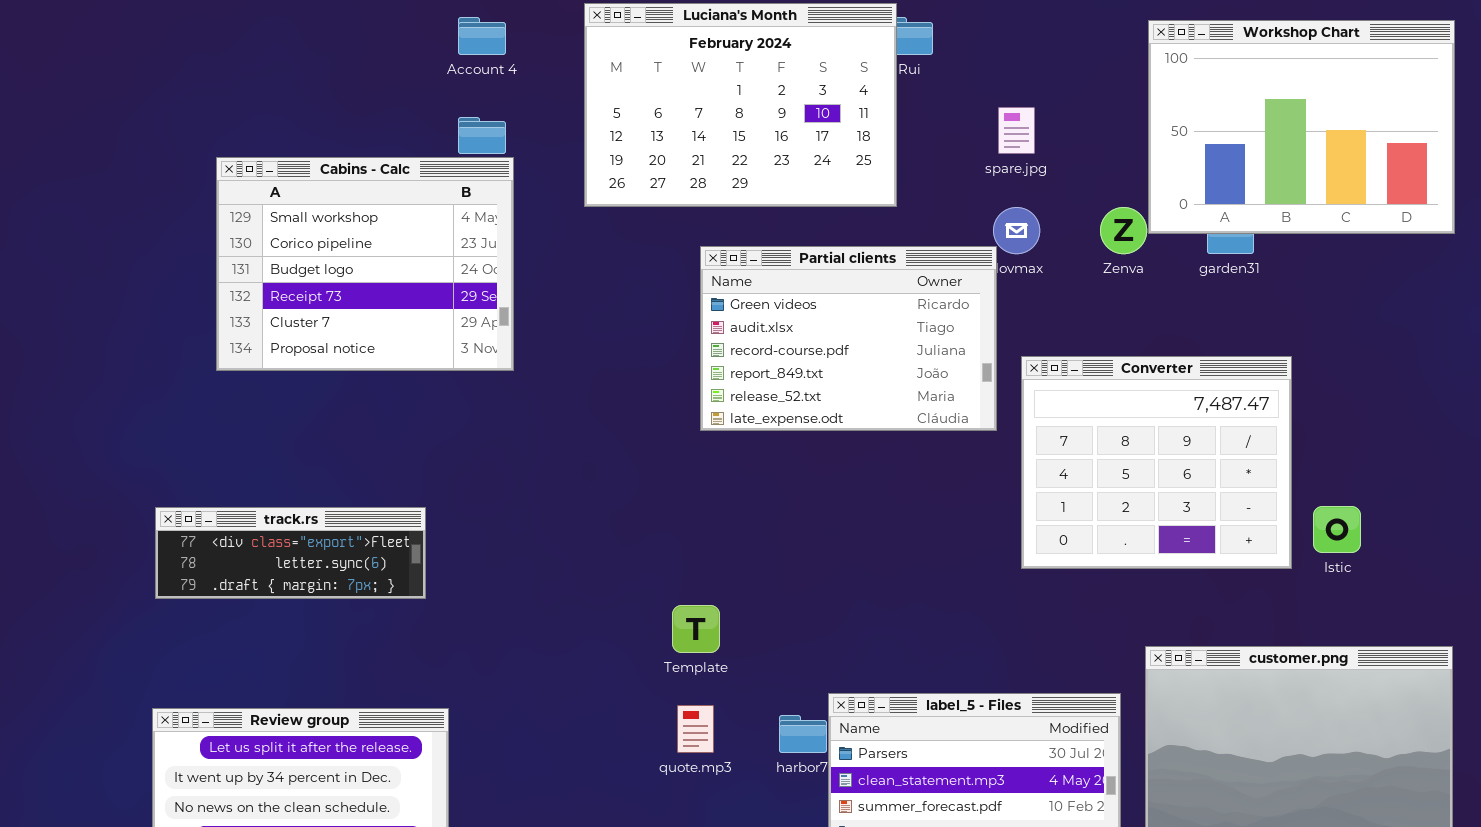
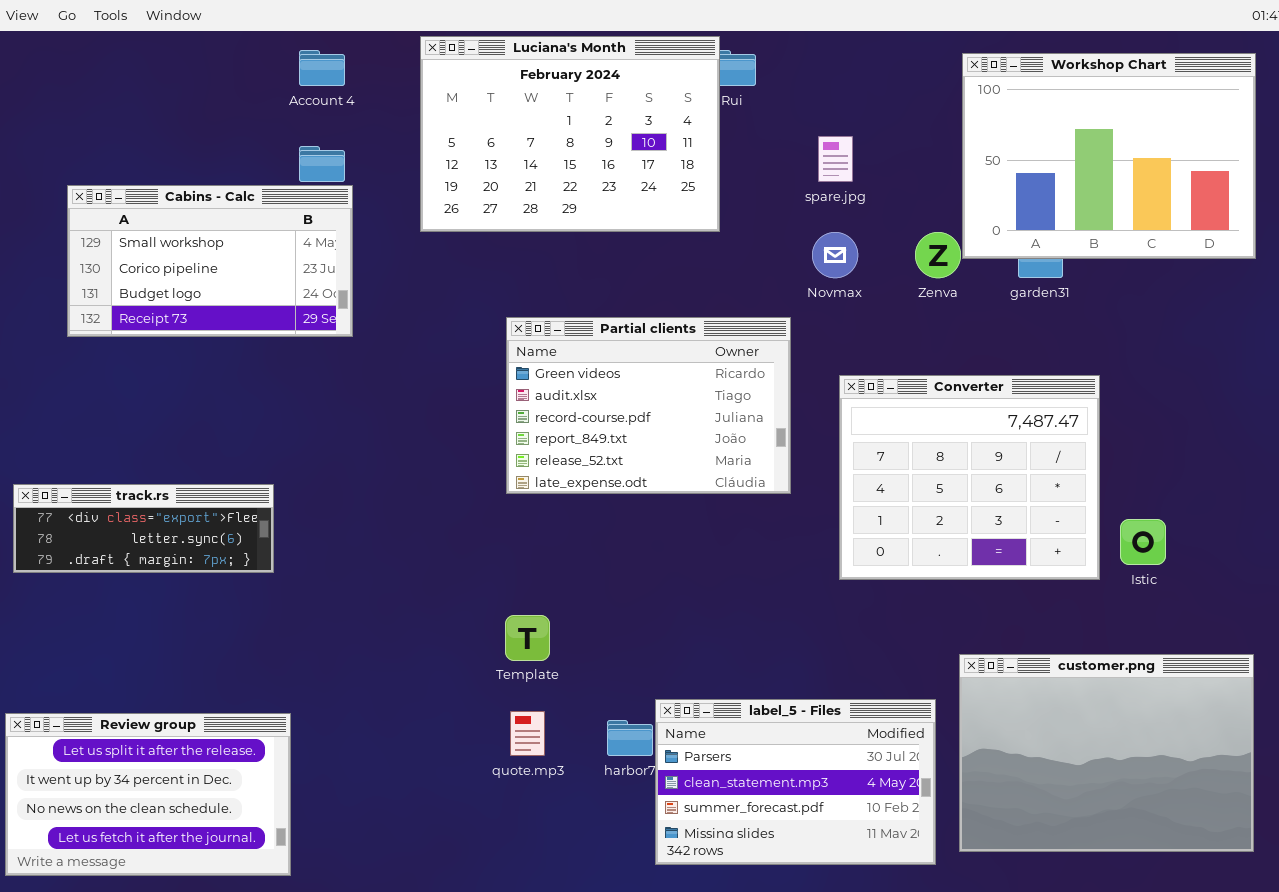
Cabins - Calc: [216,157,514,371] -> [67,185,353,337], resized
Partial clients: [700,246,997,431] -> [506,317,791,494], moved
track.rs: [155,507,426,599] -> [13,484,274,573], moved

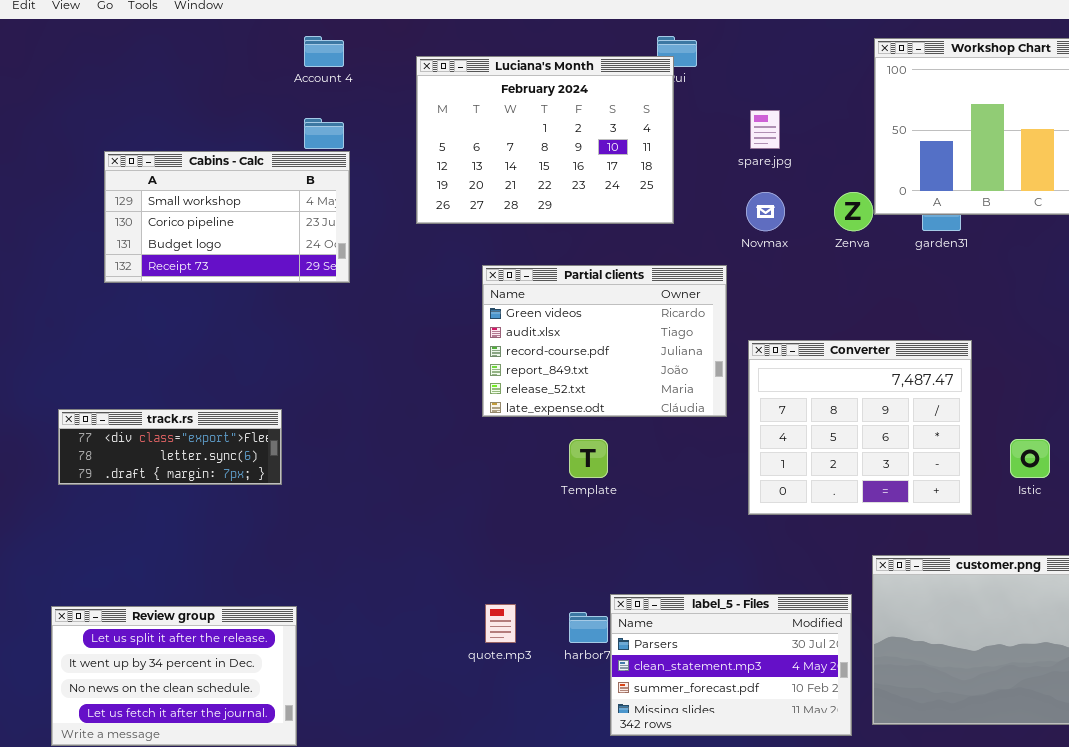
Luciana's Month: [420,36,720,232] -> [416,56,674,224], moved
Converter: [839,375,1100,580] -> [748,340,972,515], moved
Template: [505,615,550,661] -> [569,439,608,478], moved

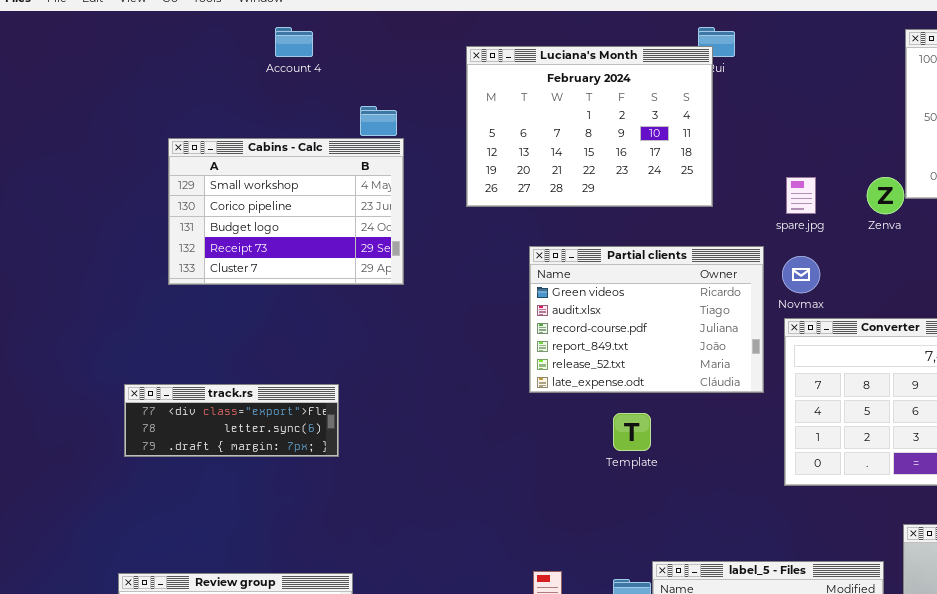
Account 4: [304,36,344,67] -> [275,27,313,57], moved
spare.jpg: [750,110,780,149] -> [786,177,816,214], moved
Cabins - Calc: [104,151,350,283] -> [168,138,404,285], resized
Novmax: [746,192,785,231] -> [782,256,820,293], moved

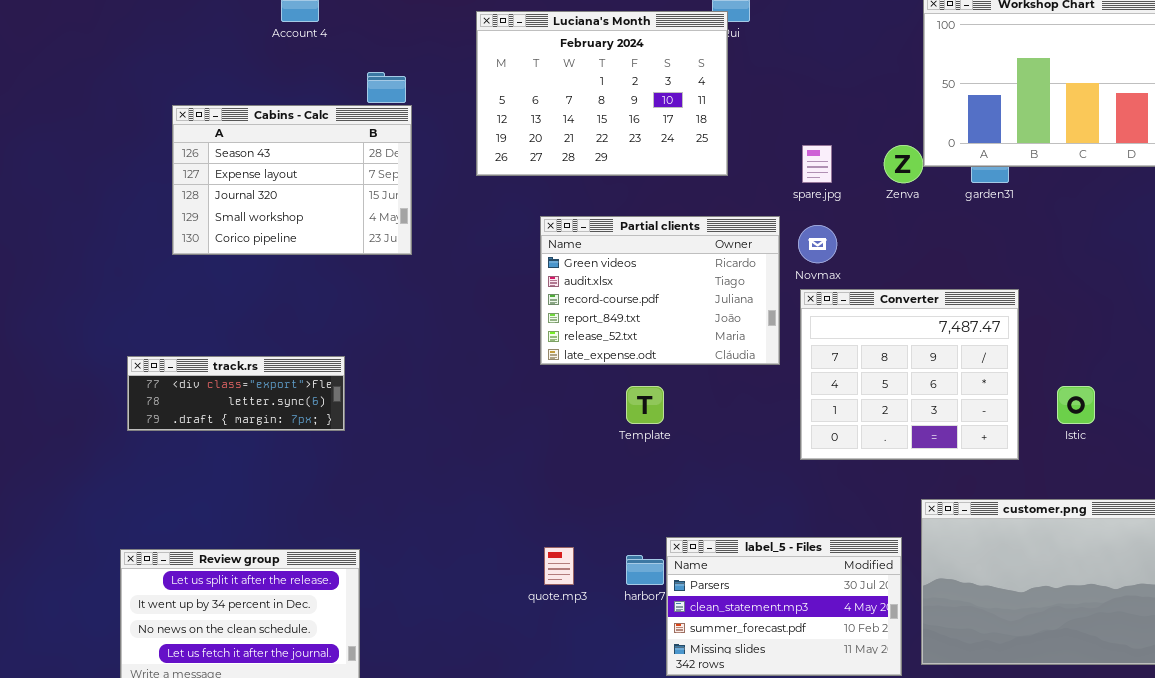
Cabins - Calc: [168,138,404,285] -> [172,105,412,255], scrolled up 3 rows

